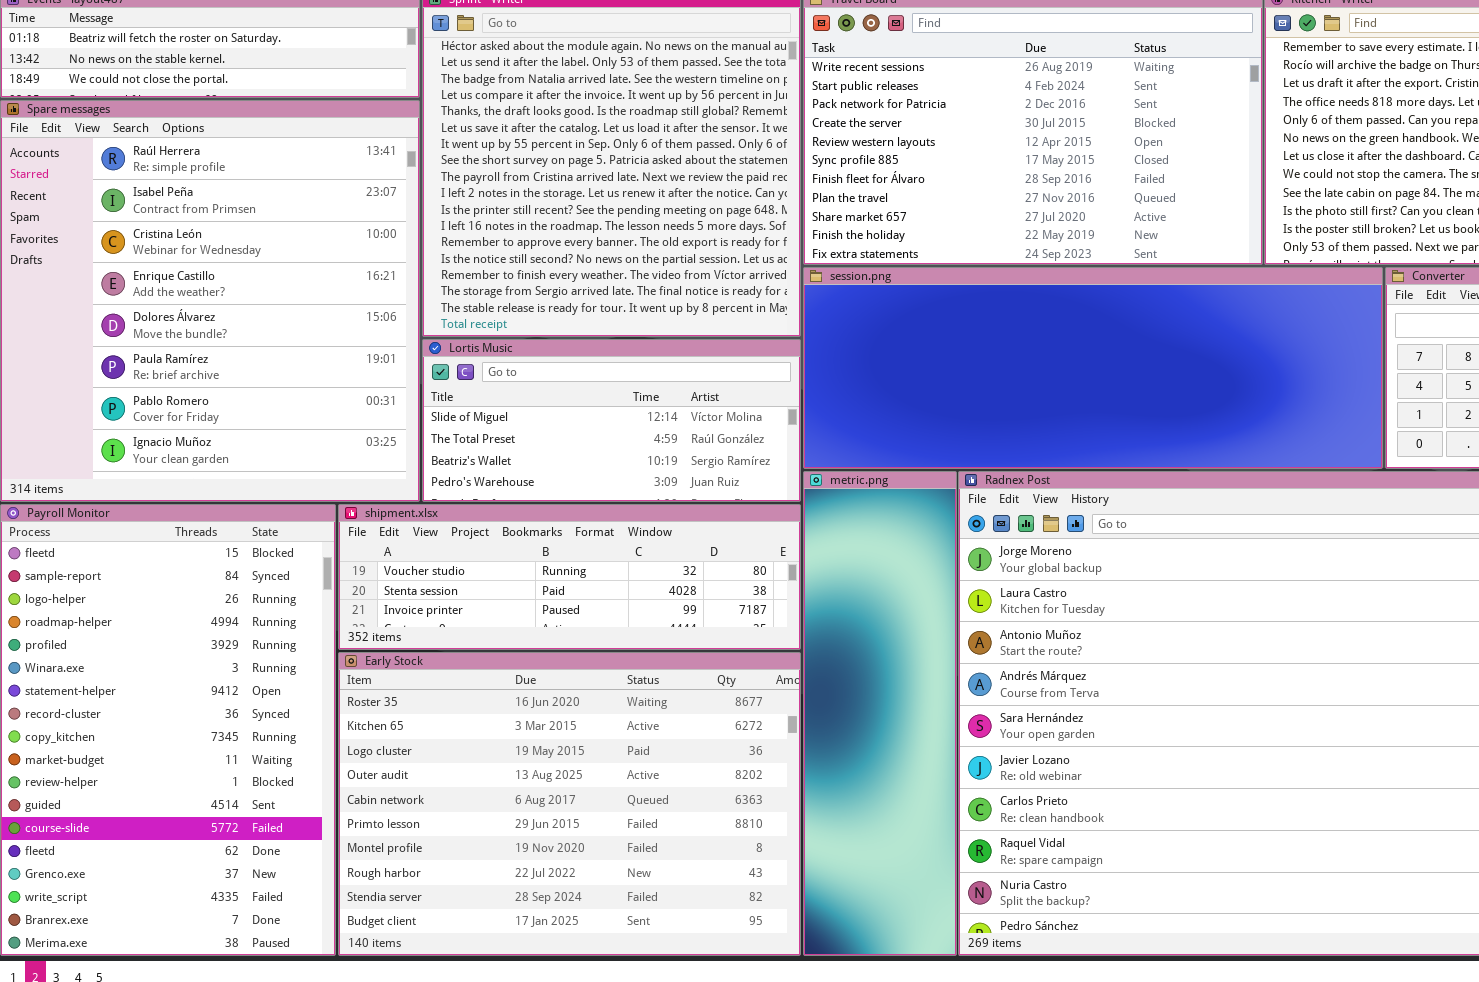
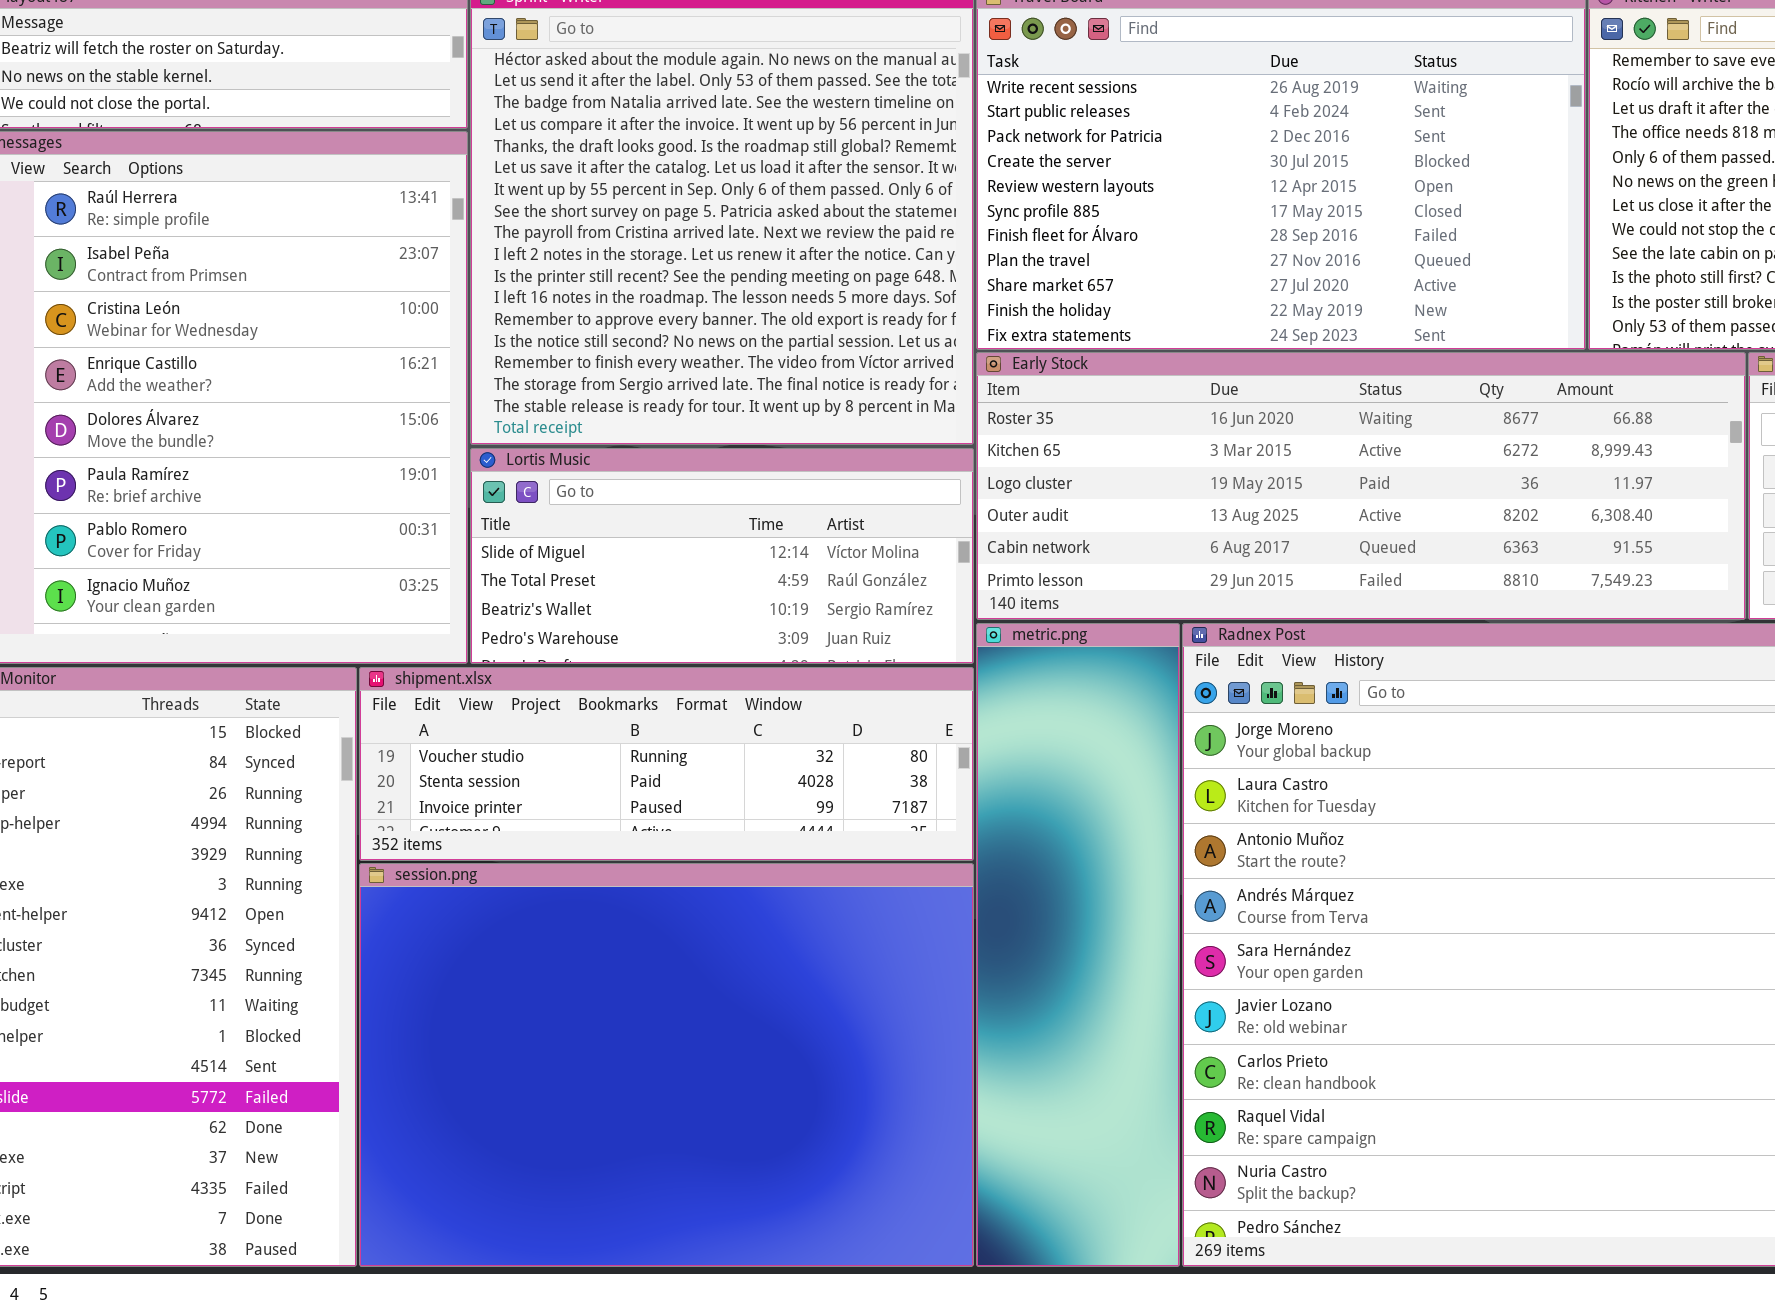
session.png: [803,267,1383,469] -> [359,863,974,1267], moved, resized
Early Stock: [338,652,801,956] -> [976,352,1746,620], moved, resized

